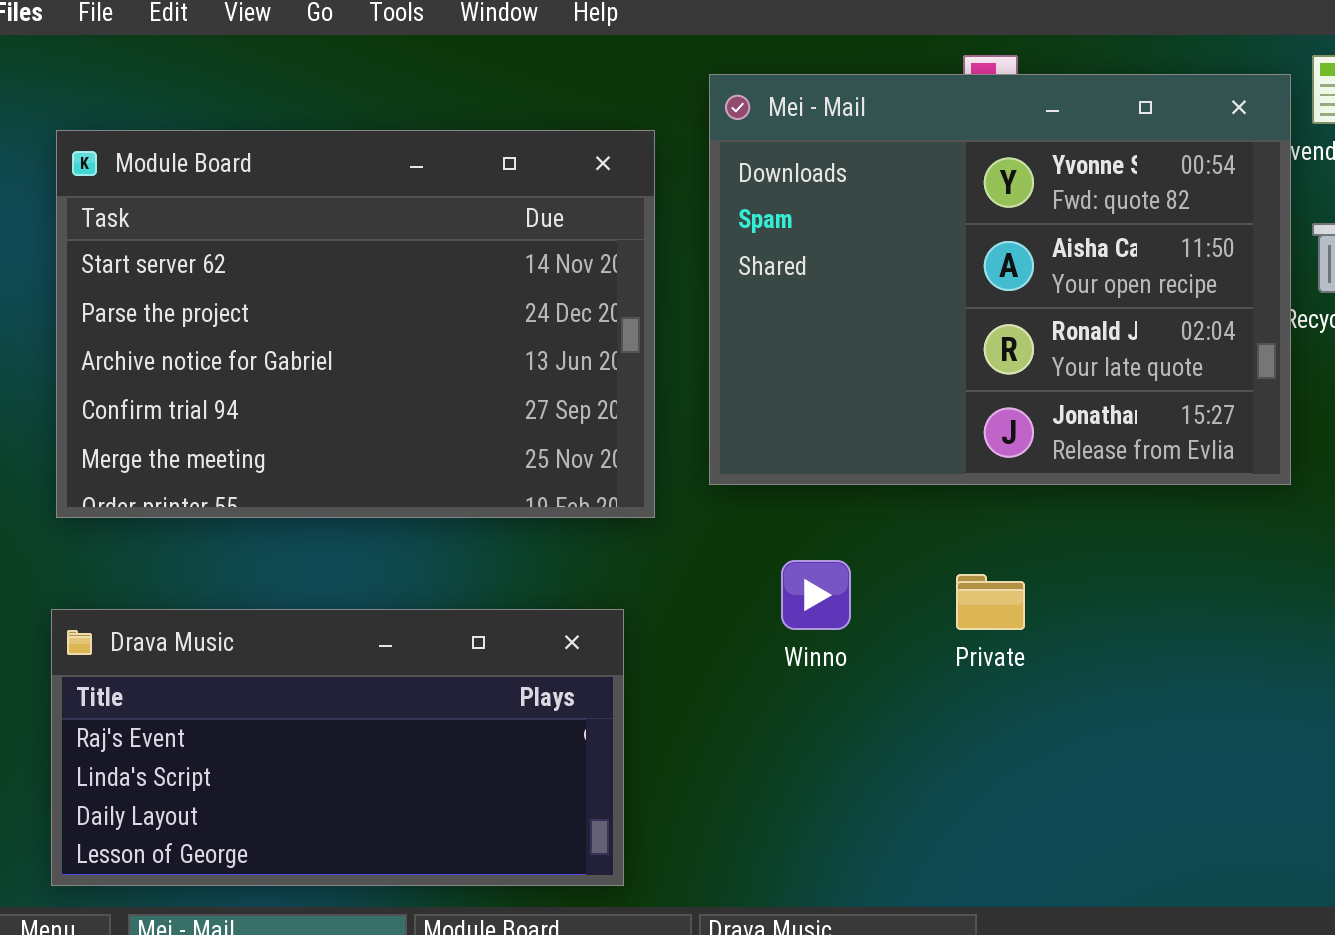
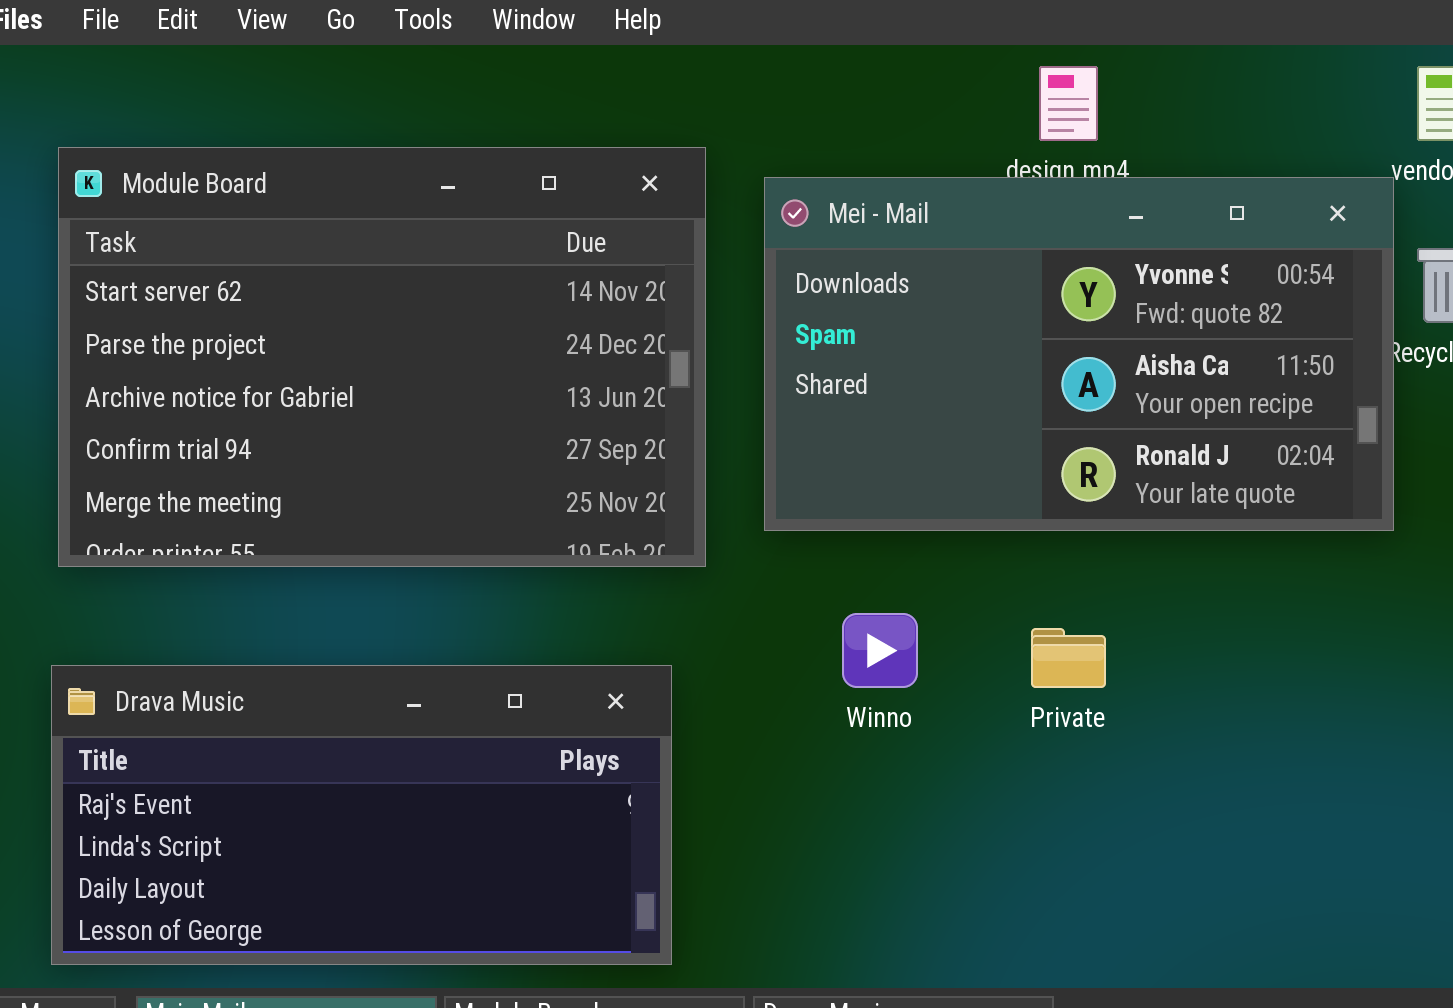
Mei - Mail: [709,74,1291,485] -> [764,177,1394,531], resized

